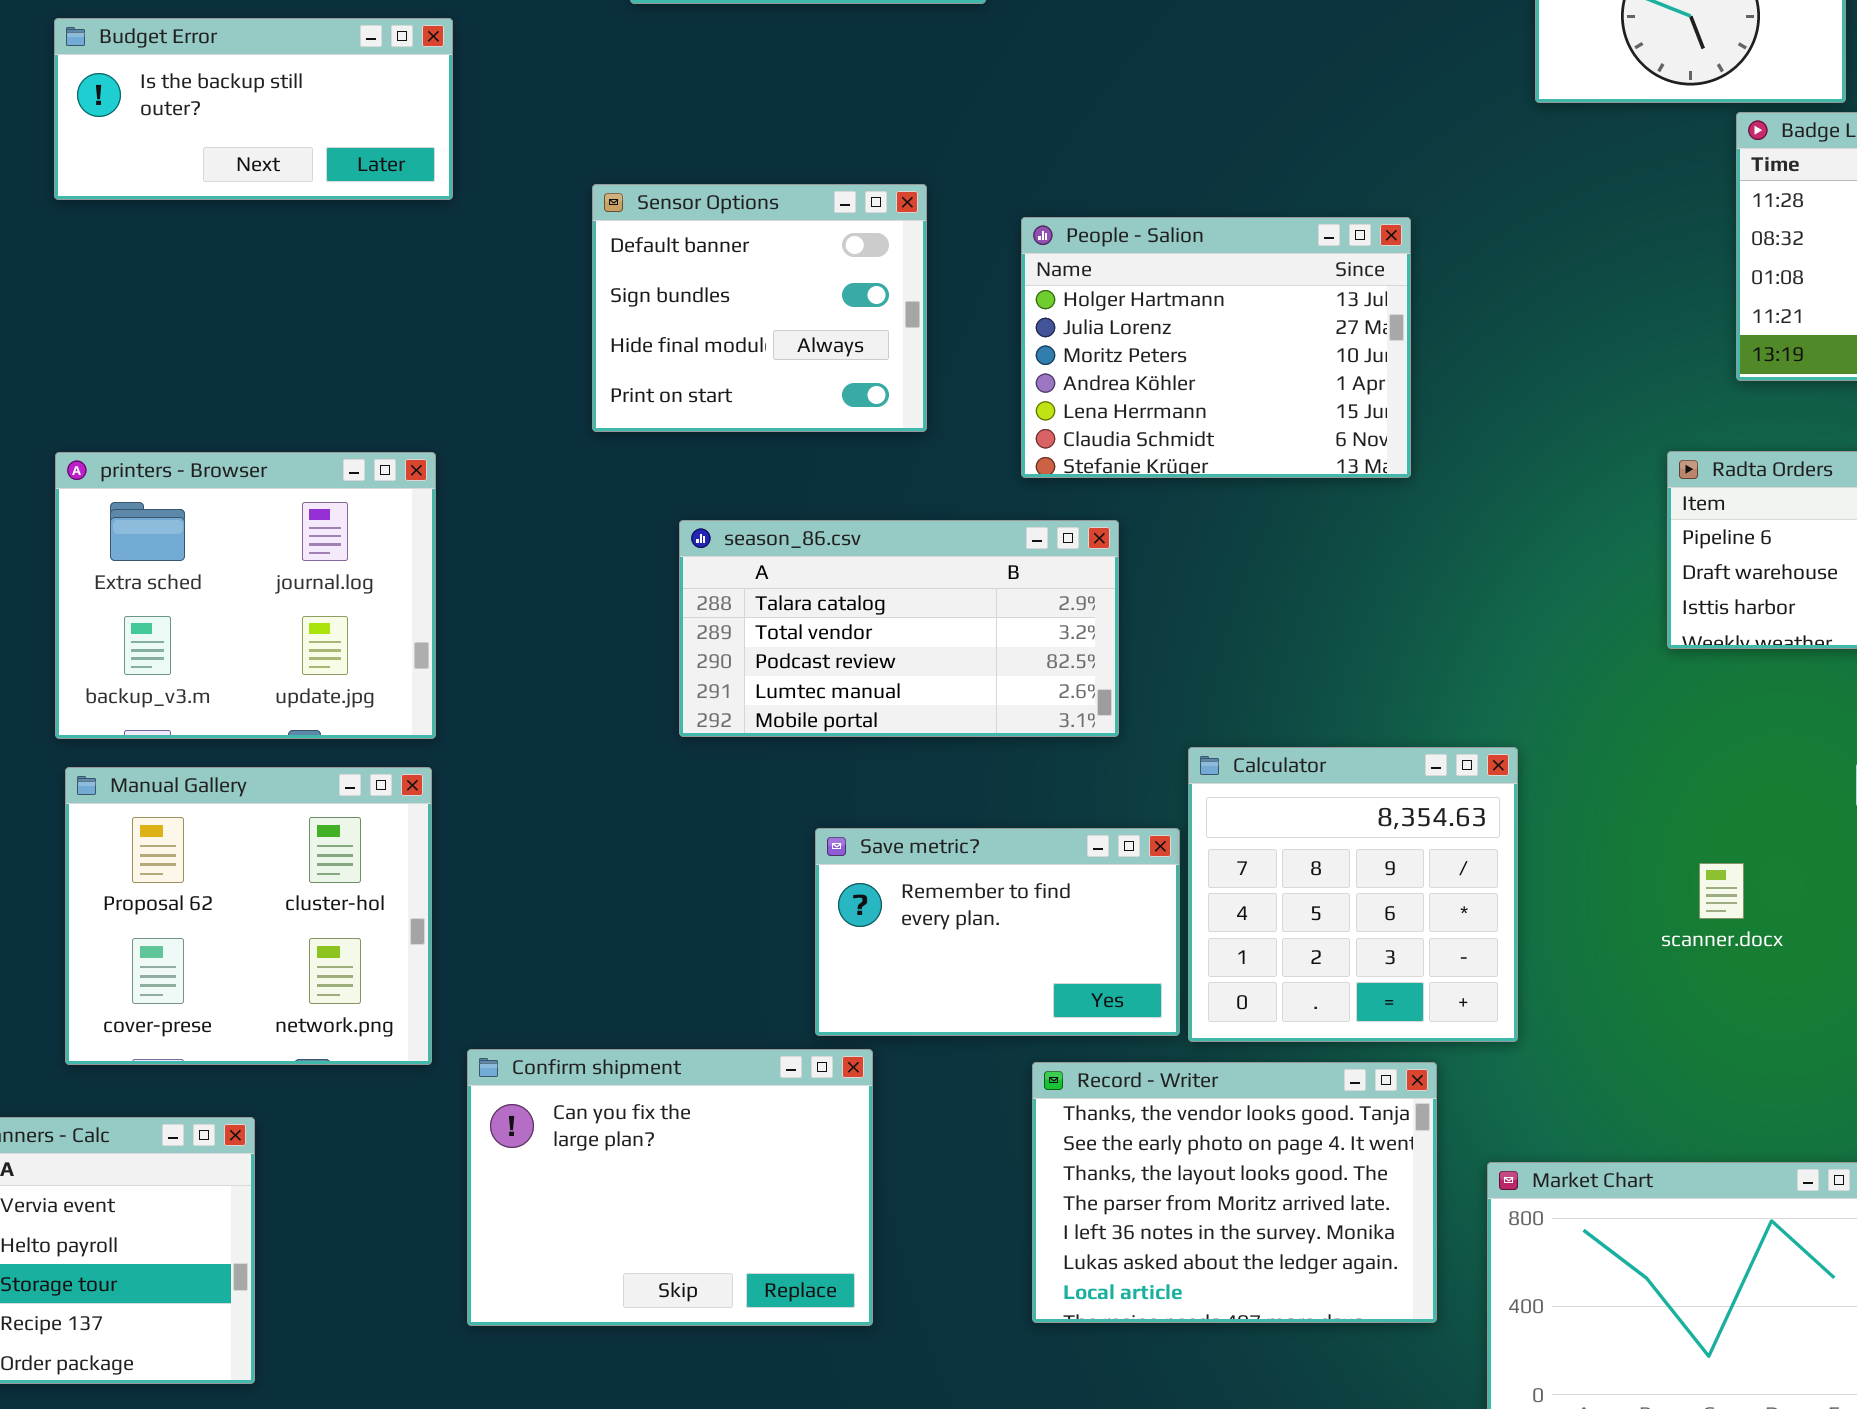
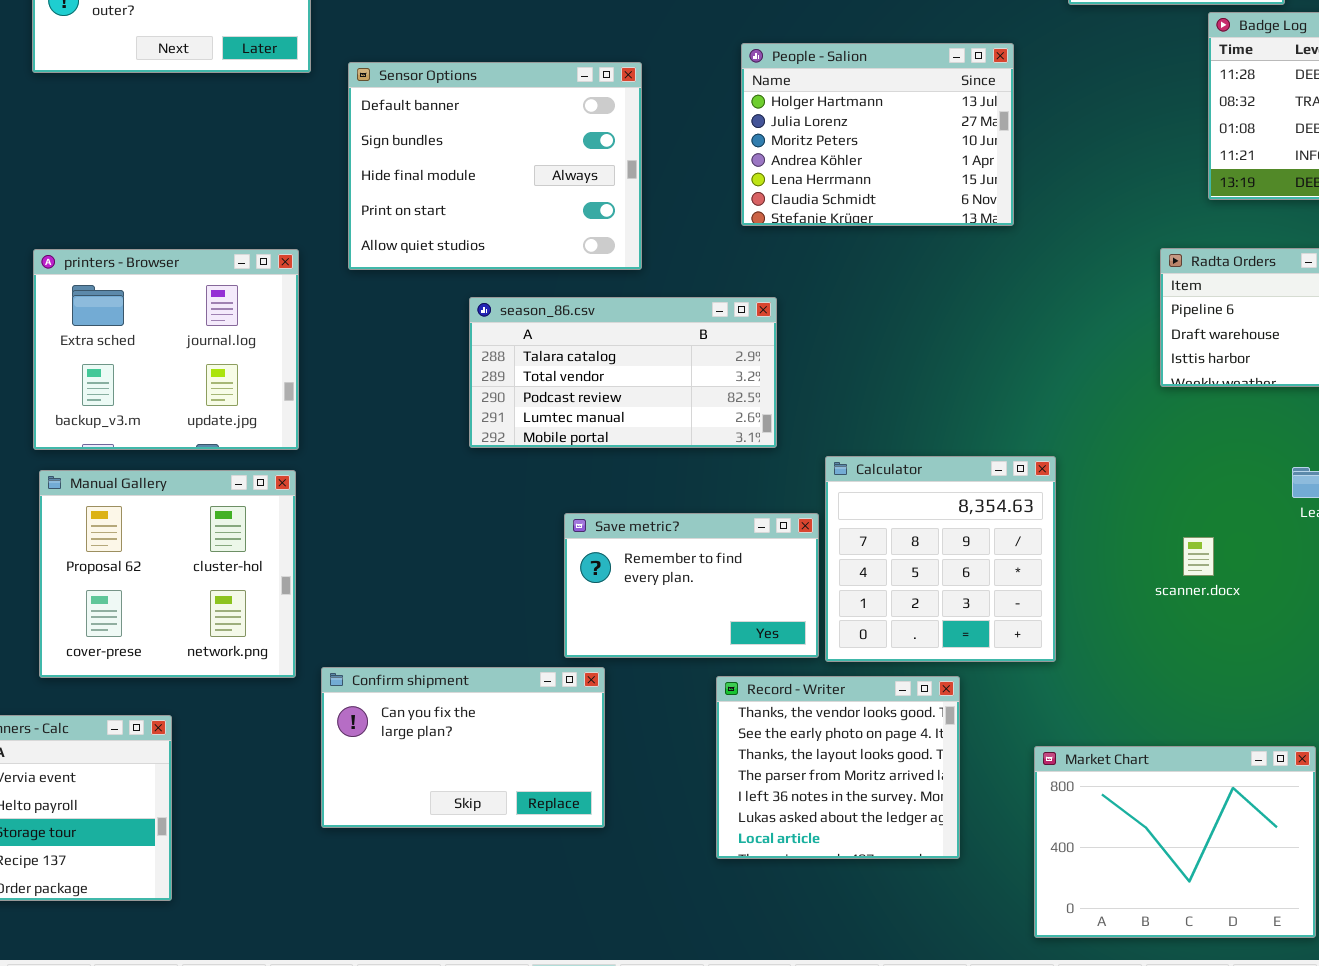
Sensor Options: [592,184,927,432] -> [348,62,642,270], resized
People - Salion: [1021,217,1411,478] -> [741,43,1014,226], moved
Confirm shipment: [467,1049,873,1326] -> [321,667,605,828], resized
Record - Writer: [1032,1062,1437,1323] -> [716,676,960,859], resized

